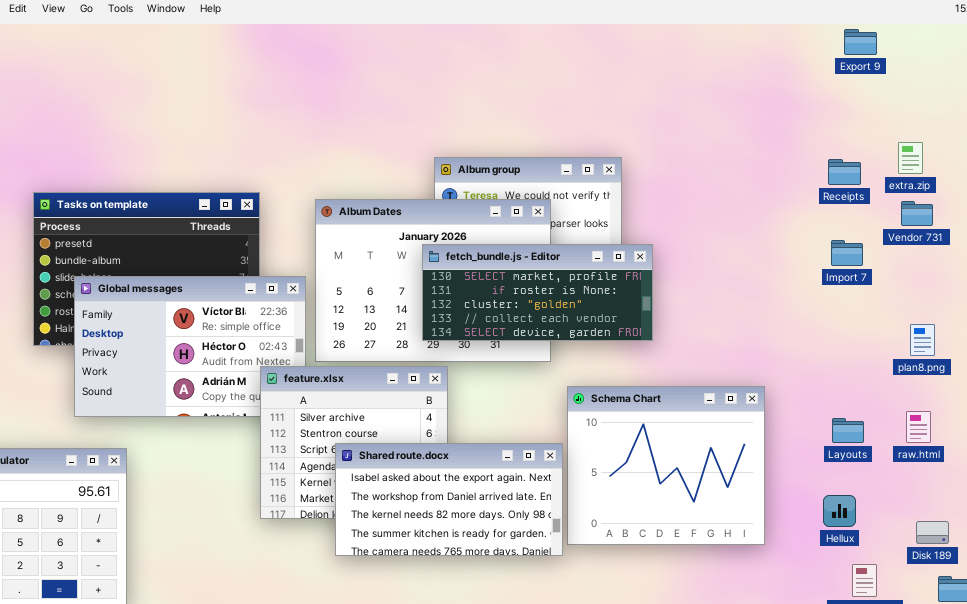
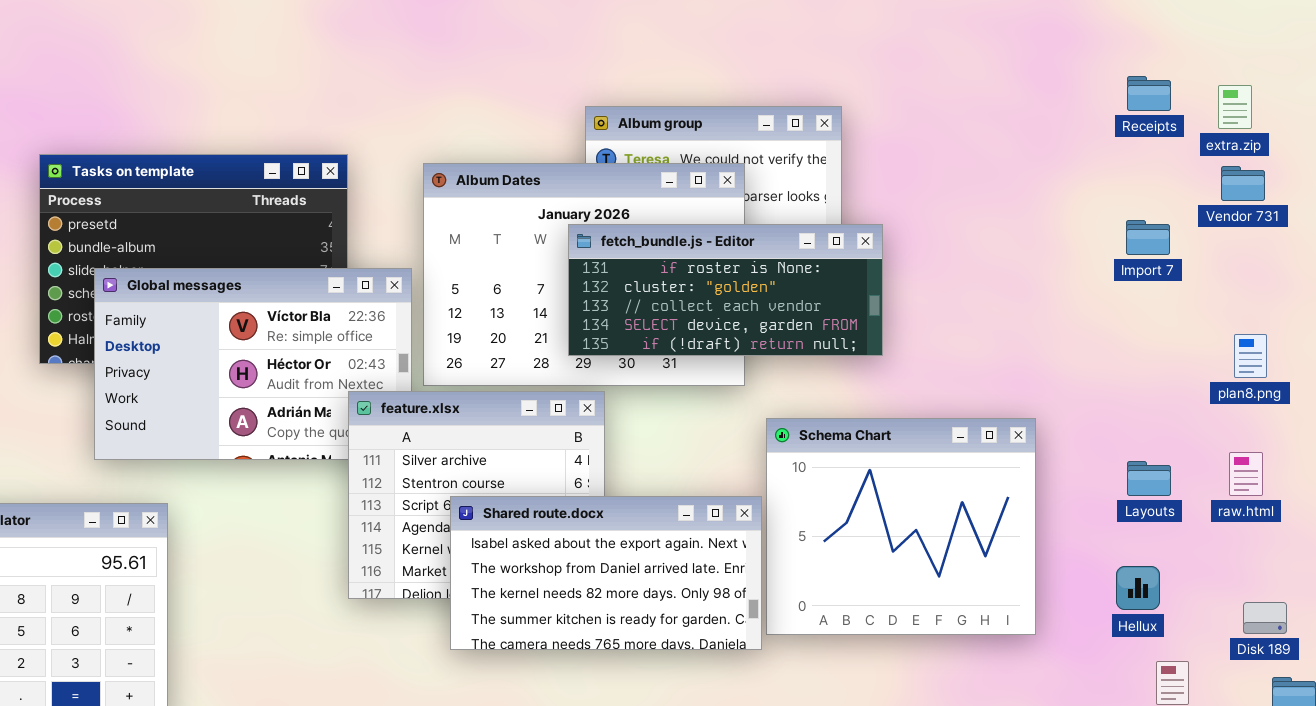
Receipts: [828,159,861,185] -> [1127,76,1171,111], moved
fetch_bundle.js - Editor: [422,244,653,341] -> [568,224,883,356], scrolled down 1 row

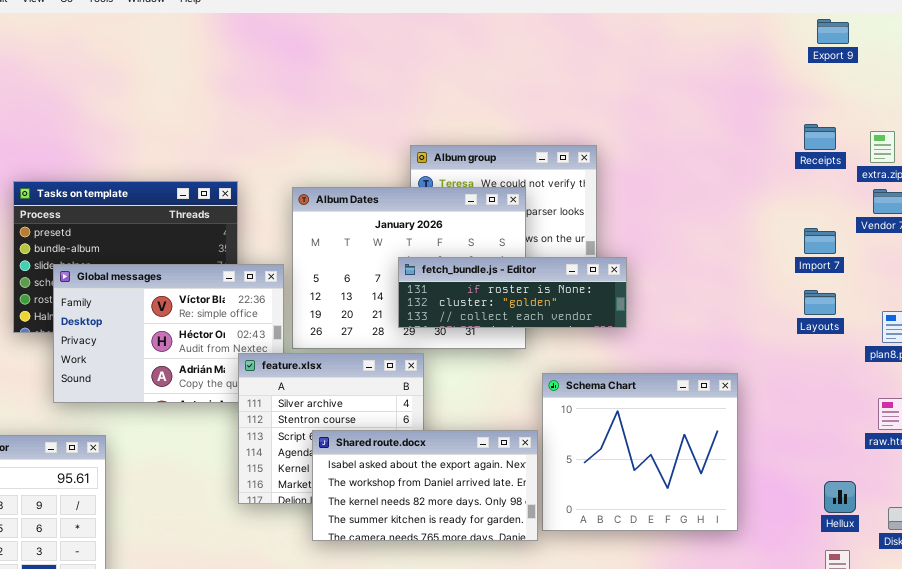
fetch_bundle.js - Editor: [568,224,883,356] -> [398,257,627,328], resized
Layouts: [1127,461,1171,496] -> [804,290,836,315], moved
Hellux: [1116,566,1160,610] -> [824,481,856,513], moved

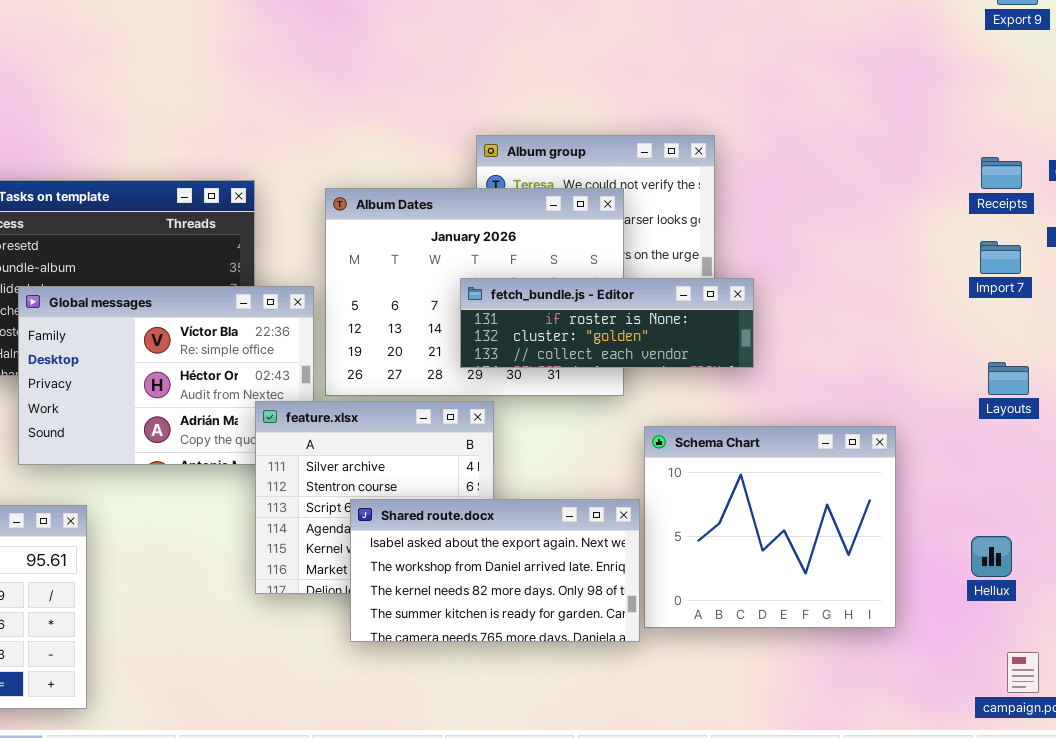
Receipts: [804,124,836,150] -> [981,157,1022,189], moved
Layouts: [804,290,836,315] -> [988,362,1029,395], moved
Hellux: [824,481,856,513] -> [971,536,1012,577], moved

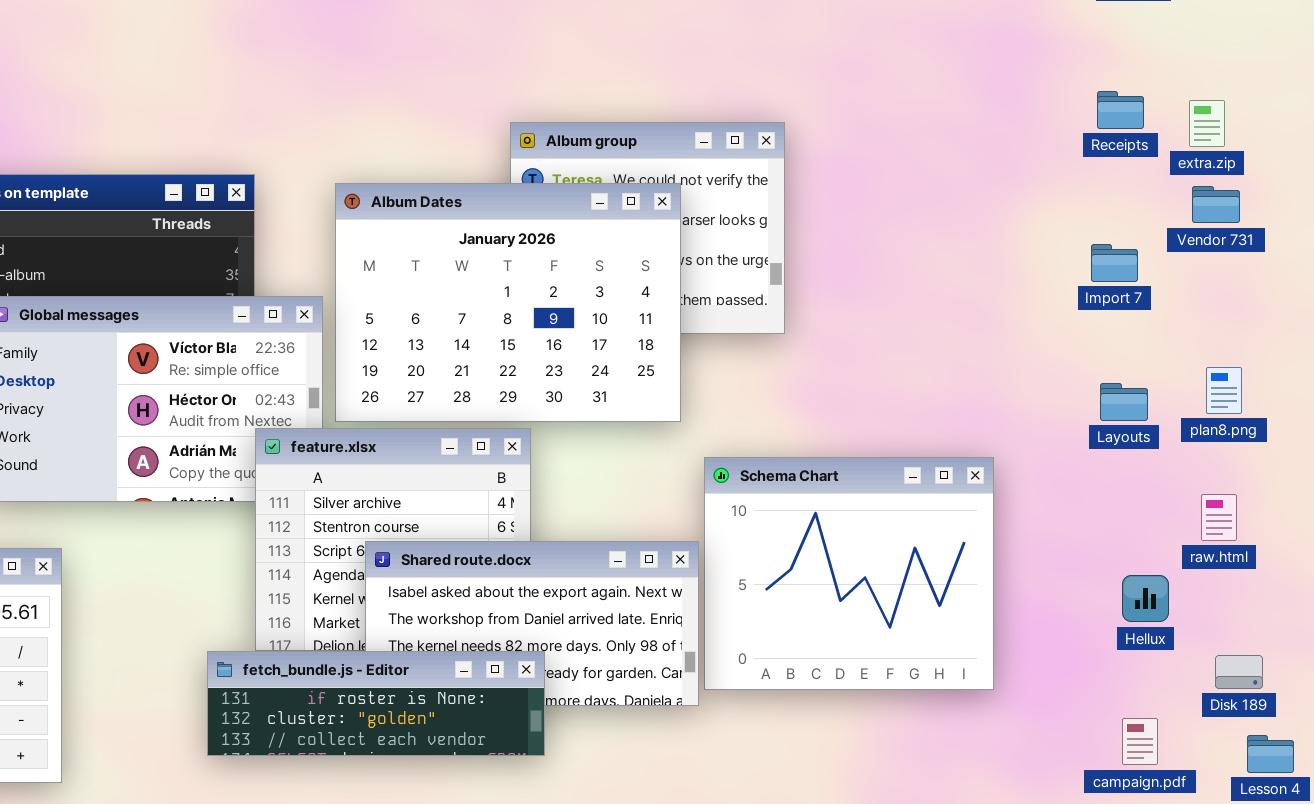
Receipts: [981,157,1022,189] -> [1097,91,1144,129], moved
fetch_bundle.js - Editor: [460,278,754,368] -> [207,651,545,756], moved
Hellux: [971,536,1012,577] -> [1122,575,1169,622], moved

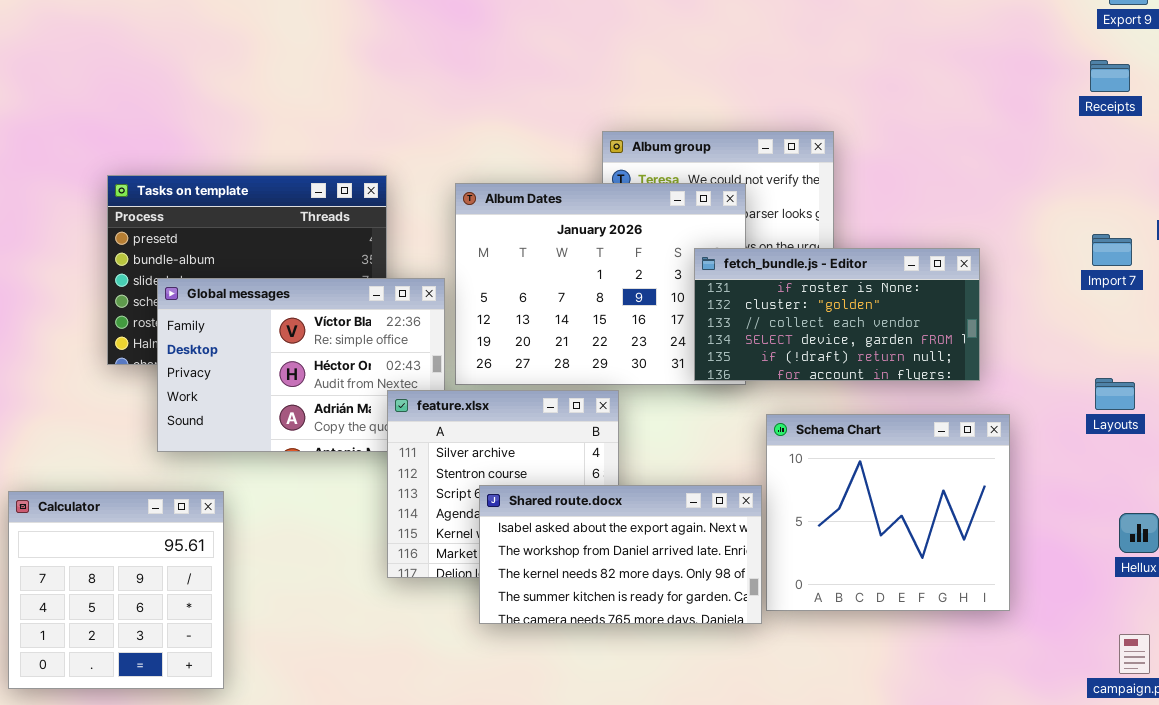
Receipts: [1097,91,1144,129] -> [1090,60,1130,92], moved
Layouts: [1100,383,1148,421] -> [1095,378,1135,410], moved
fetch_bundle.js - Editor: [207,651,545,756] -> [694,248,980,381], moved, resized

